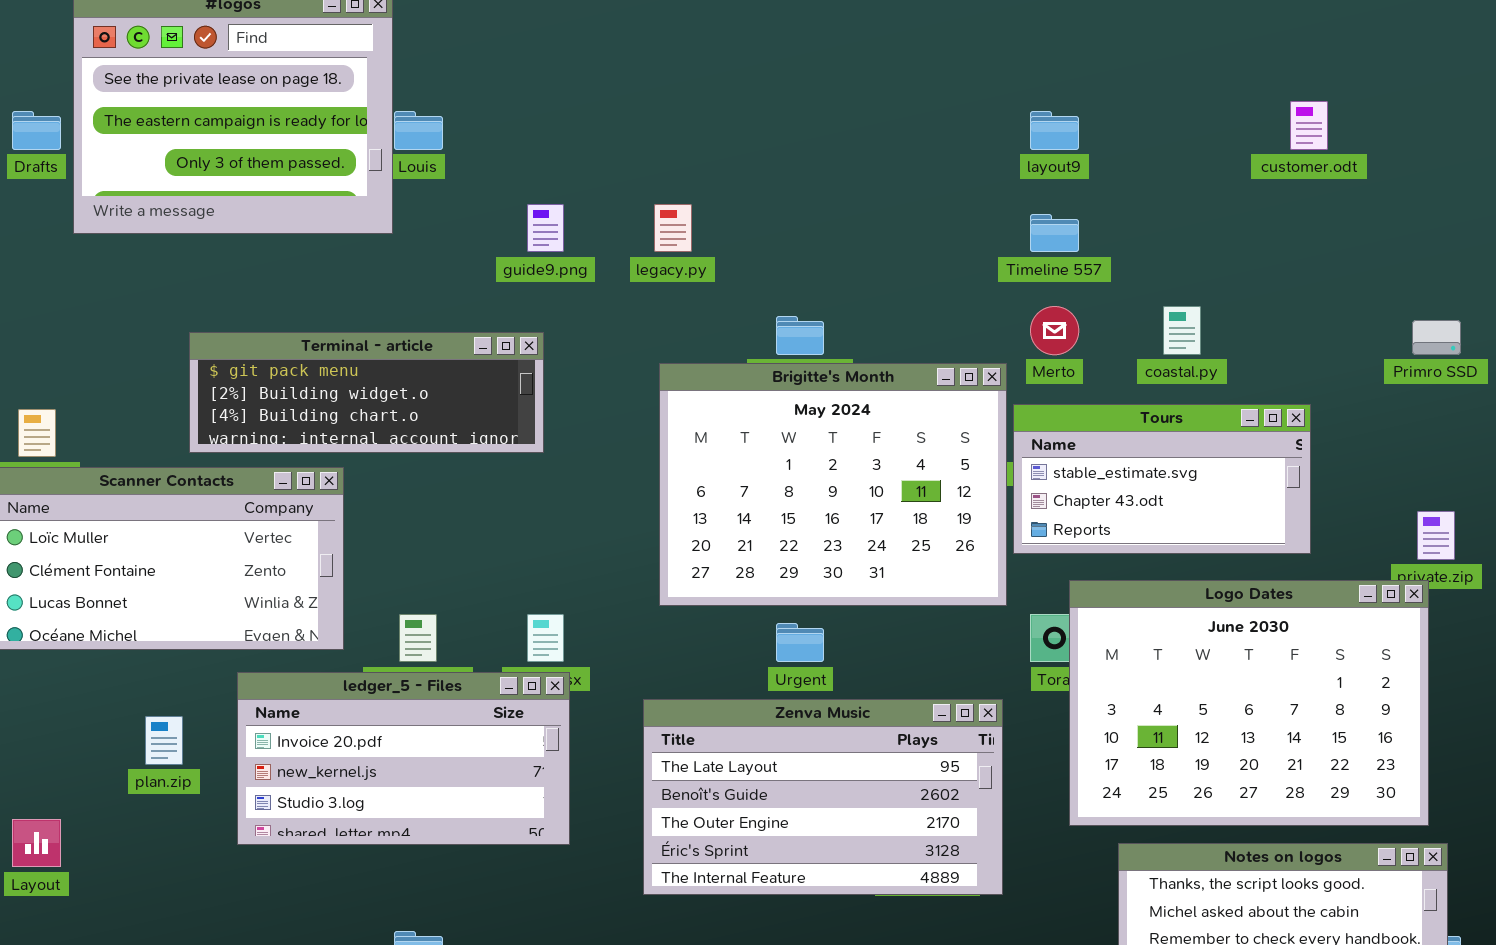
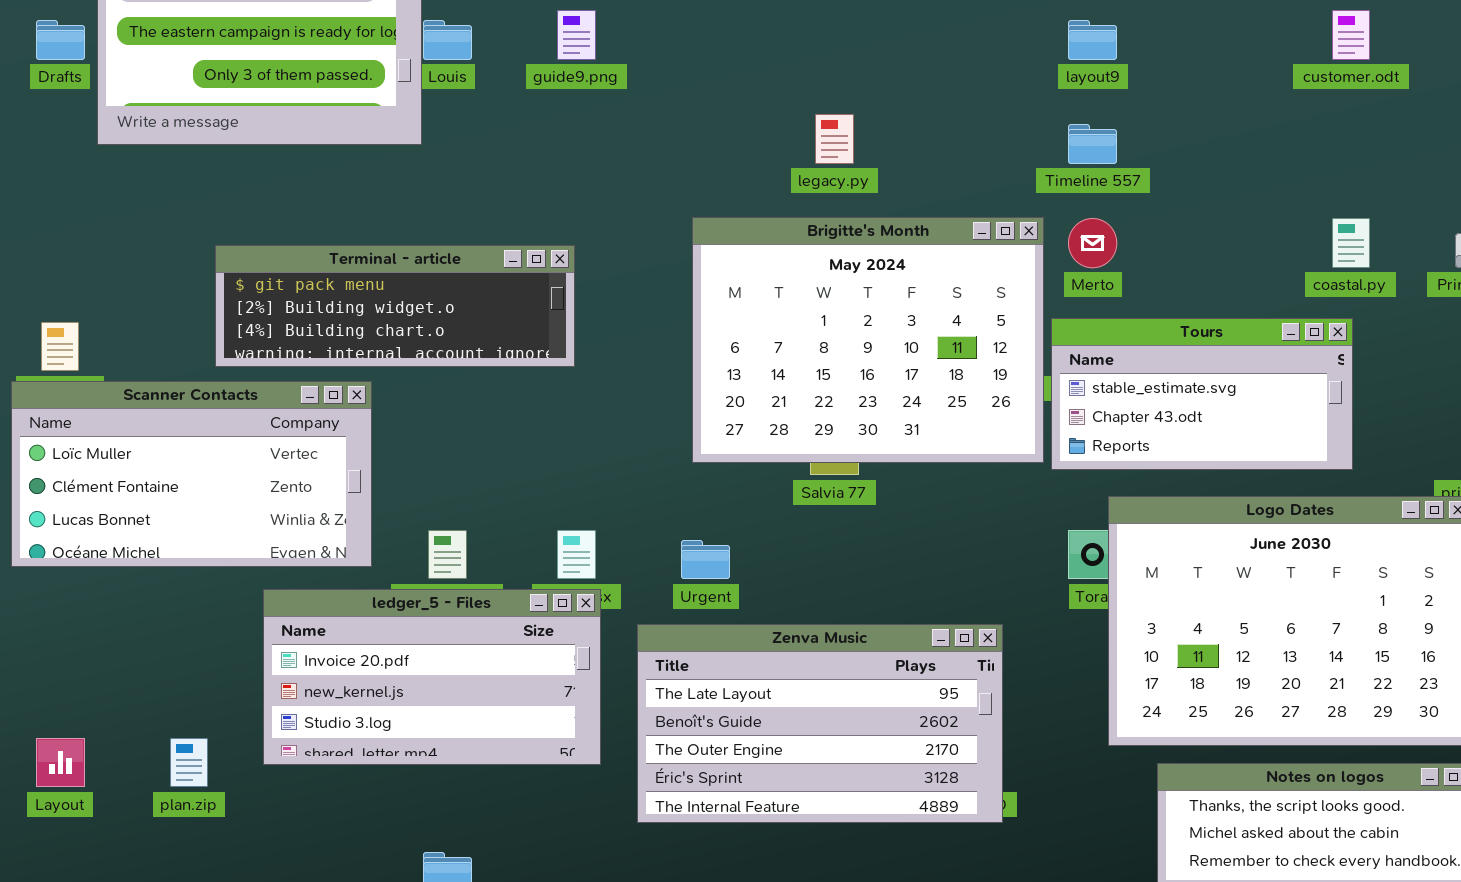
guide9.png: [527,204,564,252] -> [557,10,596,60], moved
legacy.py: [654,204,692,252] -> [815,114,854,164], moved
coastal.py: [1163,306,1201,355] -> [1332,218,1370,268], moved
Brigitte's Month: [659,363,1007,606] -> [692,217,1044,463], moved
Urgent: [776,623,824,662] -> [681,540,730,579], moved
Zenva Music: [643,699,1003,895] -> [637,624,1003,823], moved
plan.zip: [145,716,183,765] -> [170,738,208,787], moved

